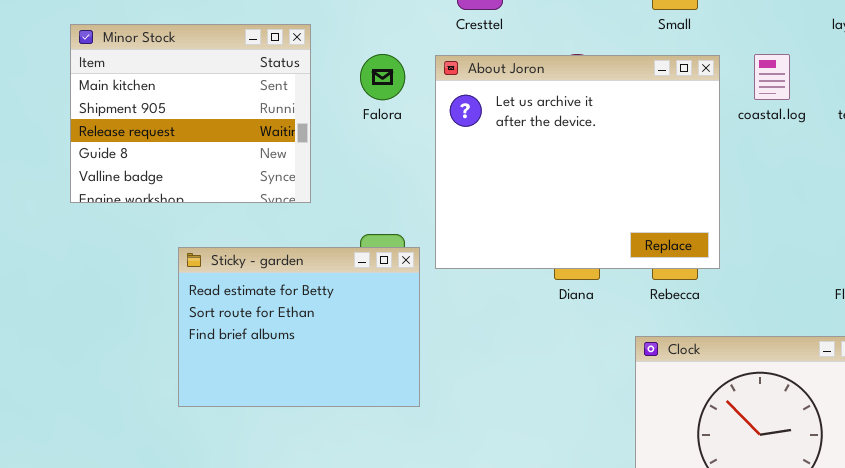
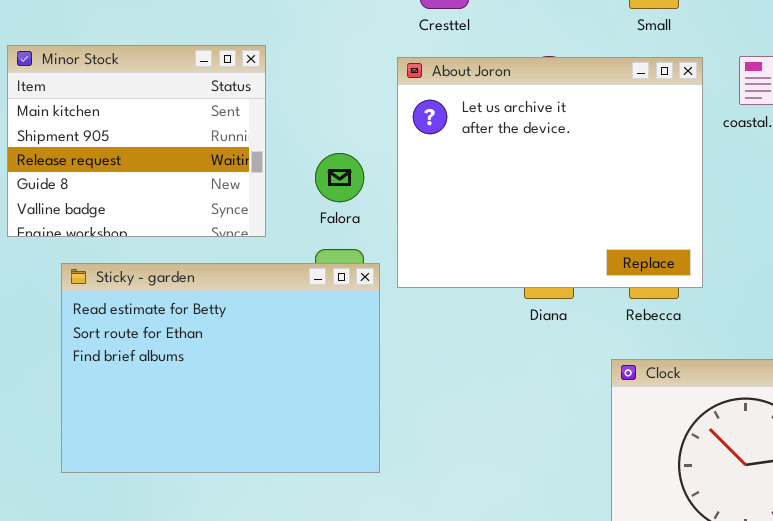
Minor Stock: [70,24,311,203] -> [7,45,266,237], moved
Falora: [360,54,405,100] -> [315,153,364,202], moved
Sticky - garden: [178,247,420,407] -> [61,263,380,473], resized

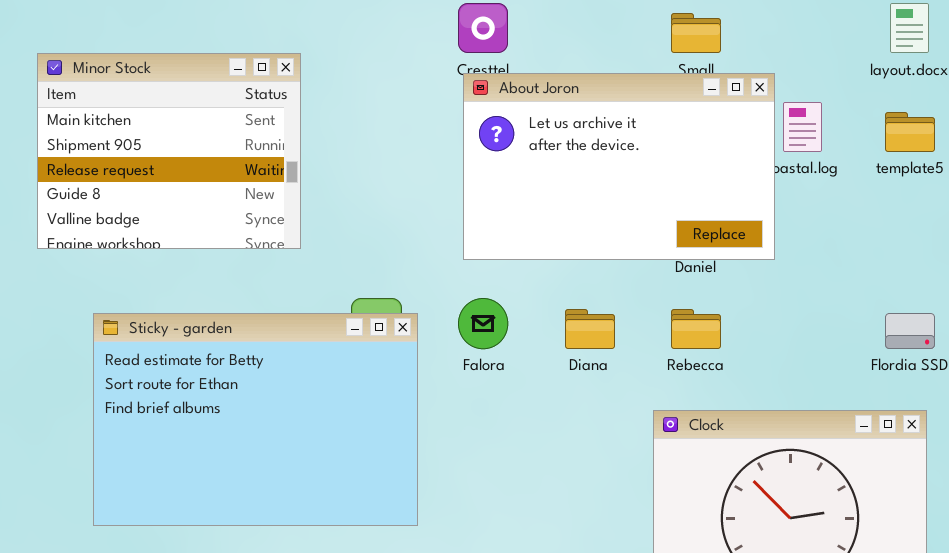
Minor Stock: [7,45,266,237] -> [37,53,301,249], moved
About Joron: [397,57,703,288] -> [463,73,775,260], moved, resized
Falora: [315,153,364,202] -> [458,298,508,349], moved

